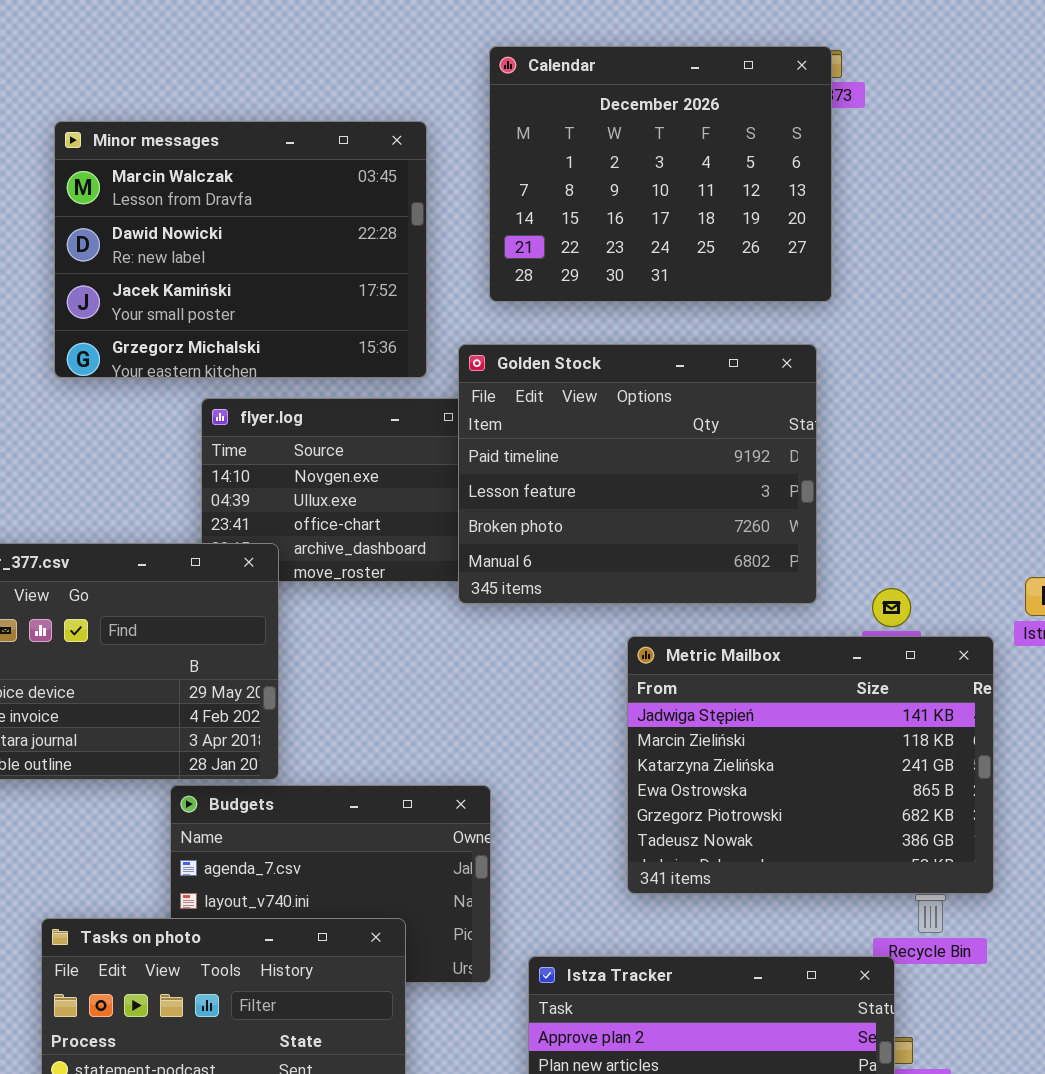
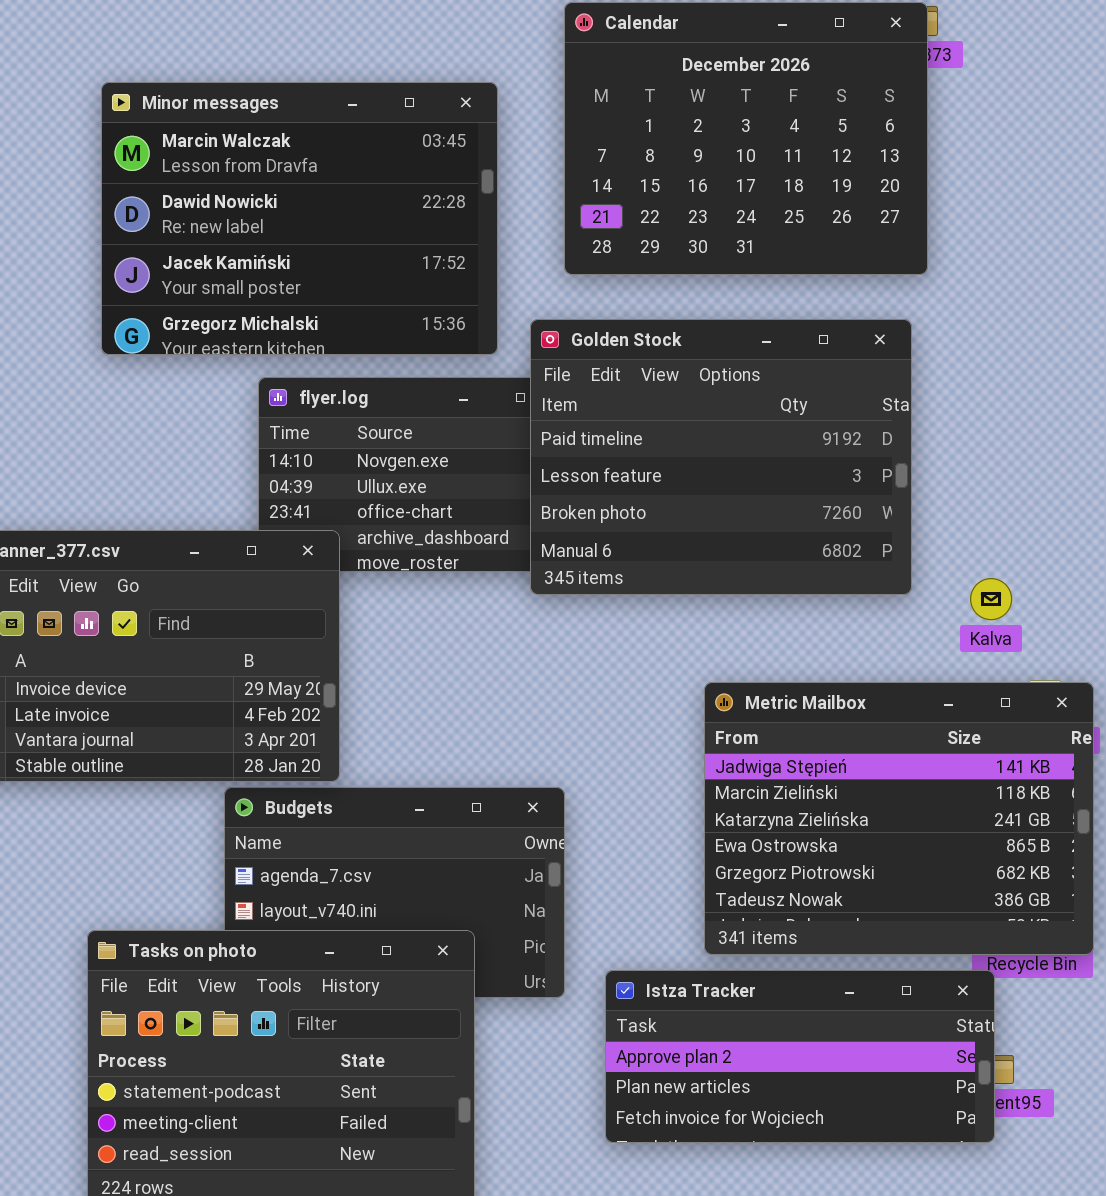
Metric Mailbox: [627,636,994,894] -> [704,682,1094,955], moved

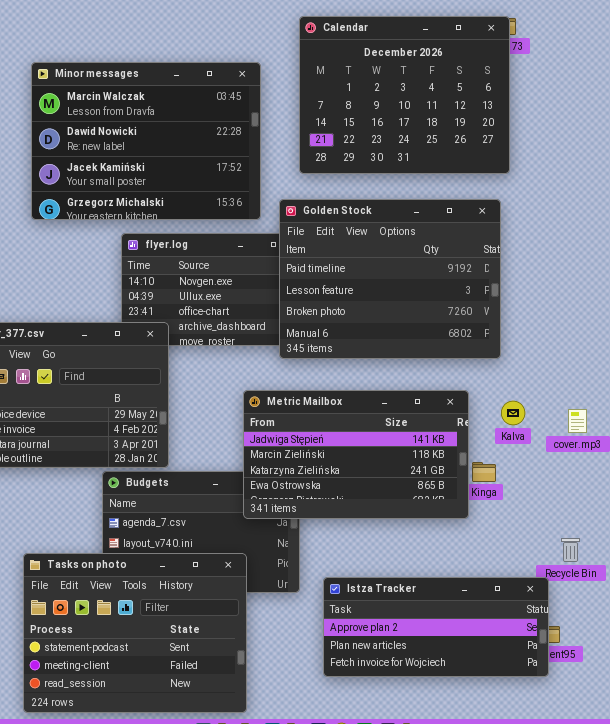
Kalva: [970,578,1012,620] -> [501,401,525,425], moved
Metric Mailbox: [704,682,1094,955] -> [243,390,469,519], moved, resized

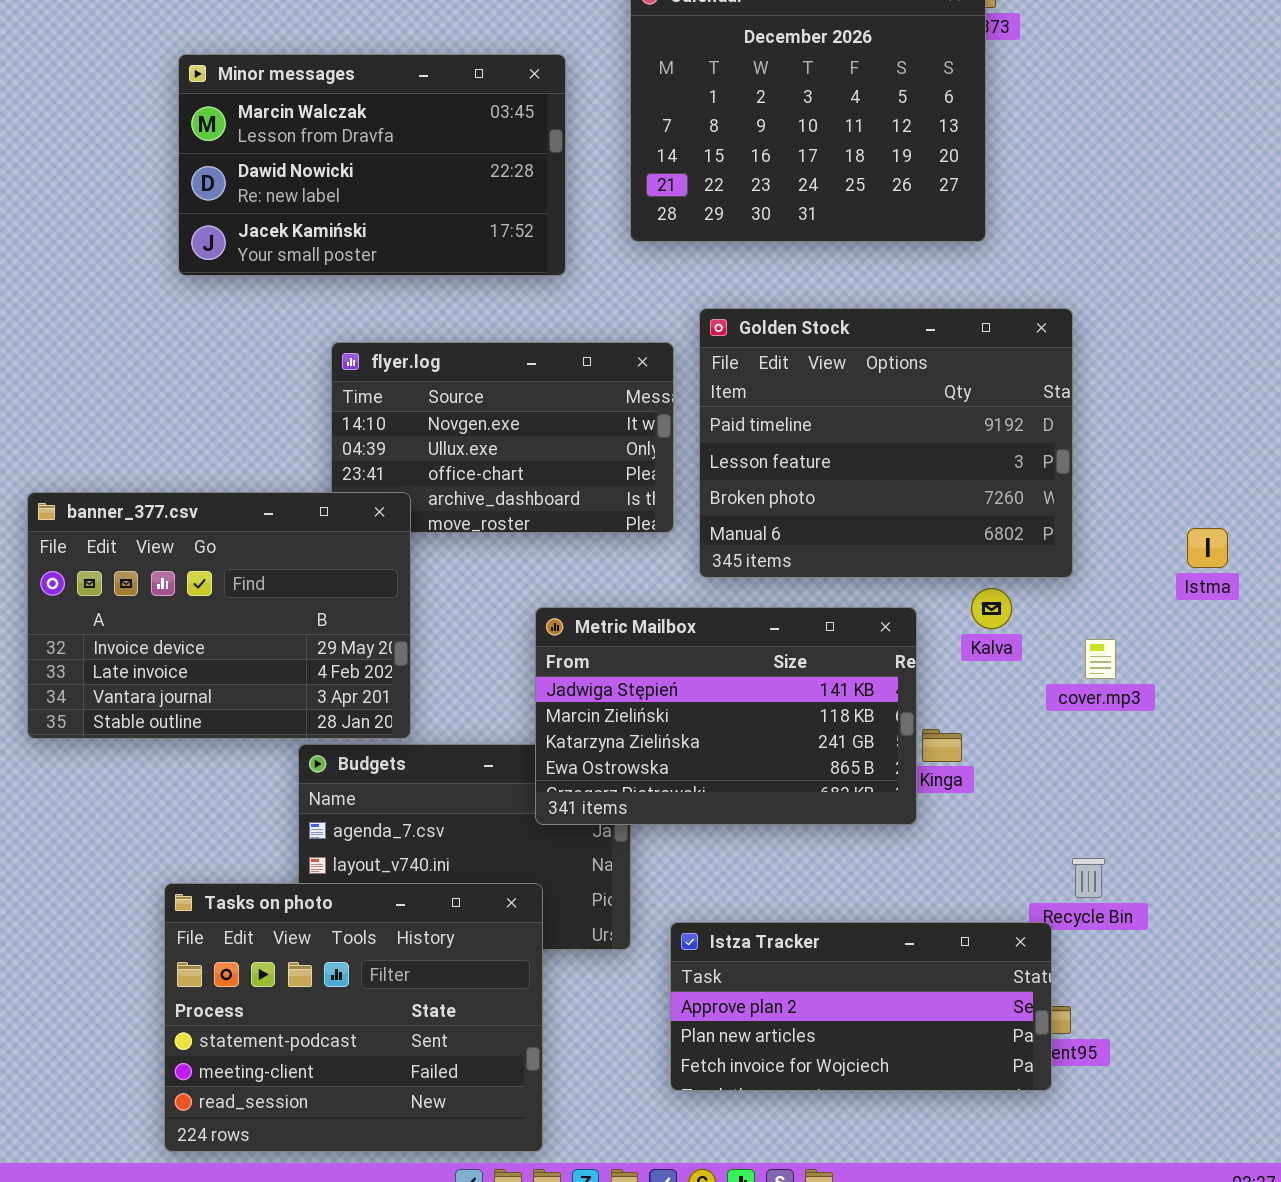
Minor messages: [31,62,261,220] -> [178,54,566,276], resized
Golden Stock: [279,199,501,359] -> [699,308,1073,578], moved
Kalva: [501,401,525,425] -> [971,588,1012,629], moved

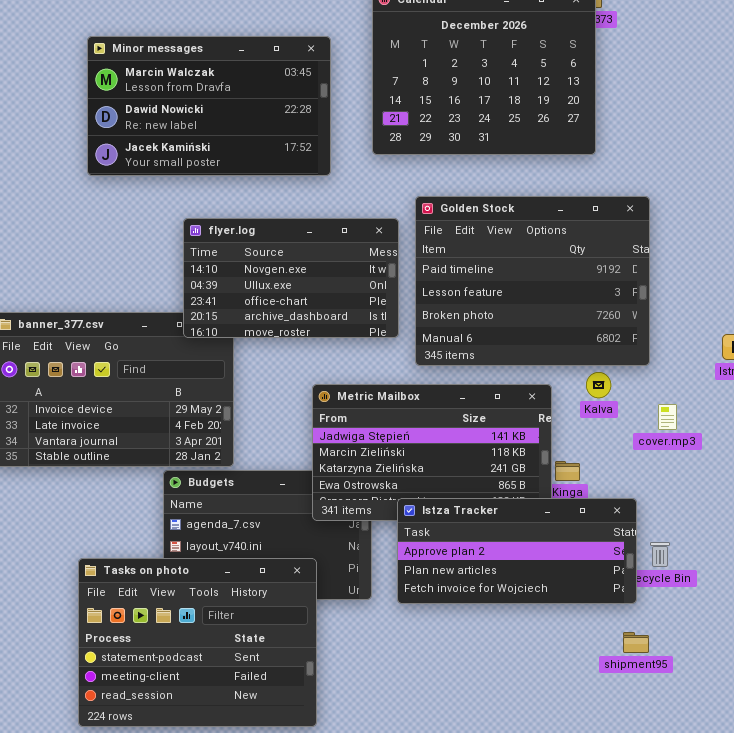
flyer.log: [331,342,674,533] -> [183,218,399,338], raised
Istza Tracker: [670,922,1052,1091] -> [397,498,637,604], moved

